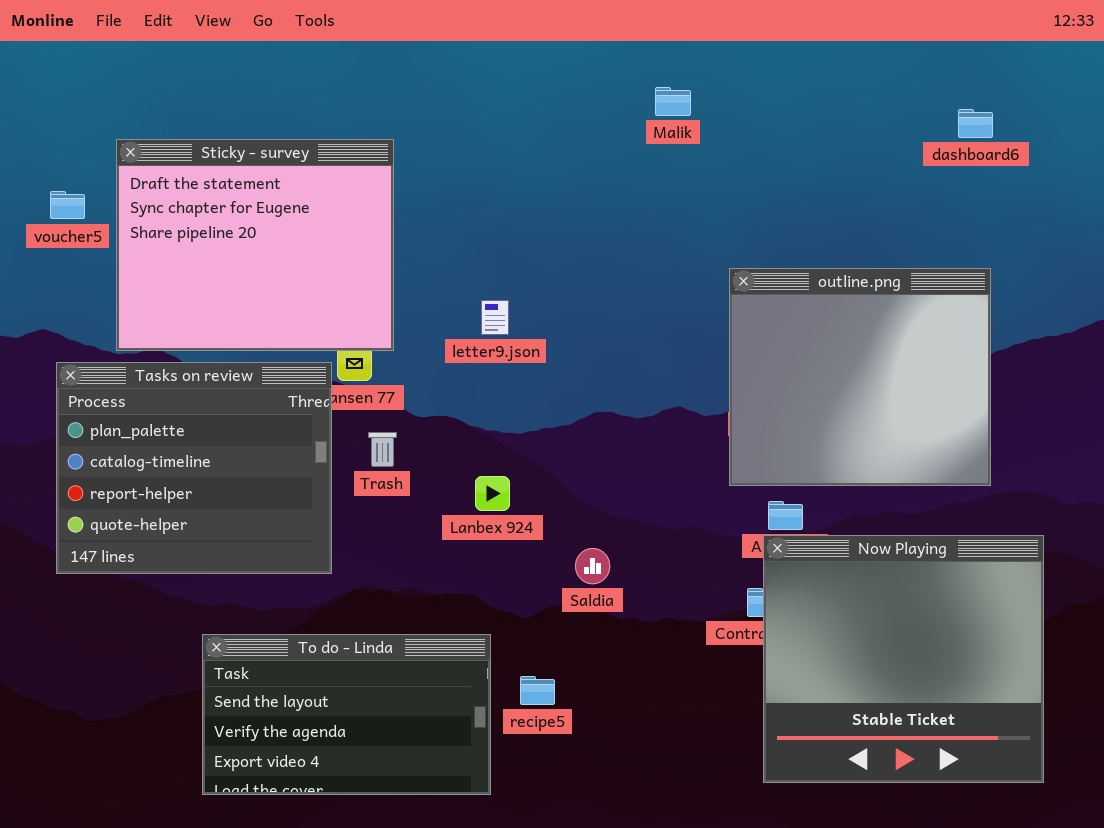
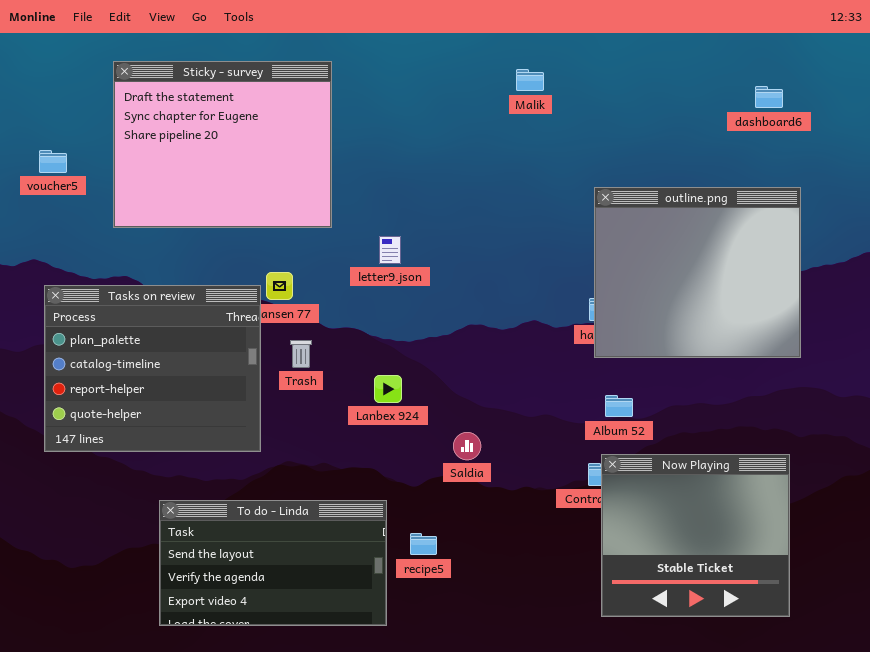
Sticky - survey: [116,139,394,351] -> [113,61,332,228], moved
outline.png: [729,268,991,486] -> [594,187,801,358], moved
Now Playing: [763,535,1044,783] -> [601,454,790,617], resized

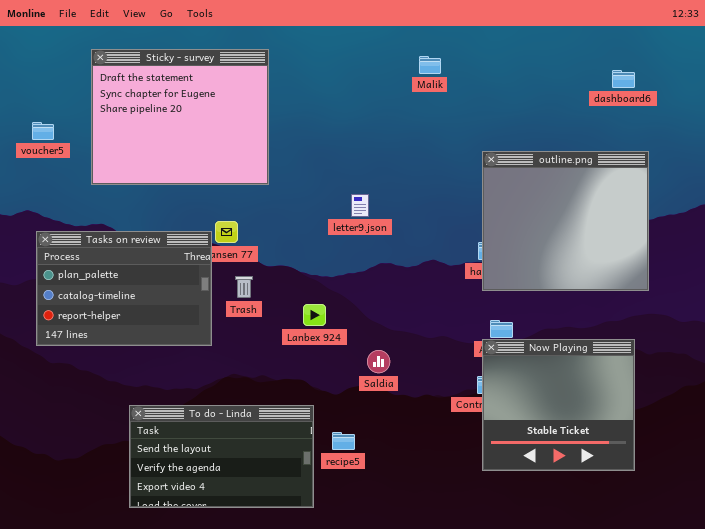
letter9.json: [379,236,401,264] -> [351,194,369,217], moved
Tasks on review: [44,285,261,452] -> [36,231,212,346], resized
Now Playing: [601,454,790,617] -> [482,339,635,471], moved

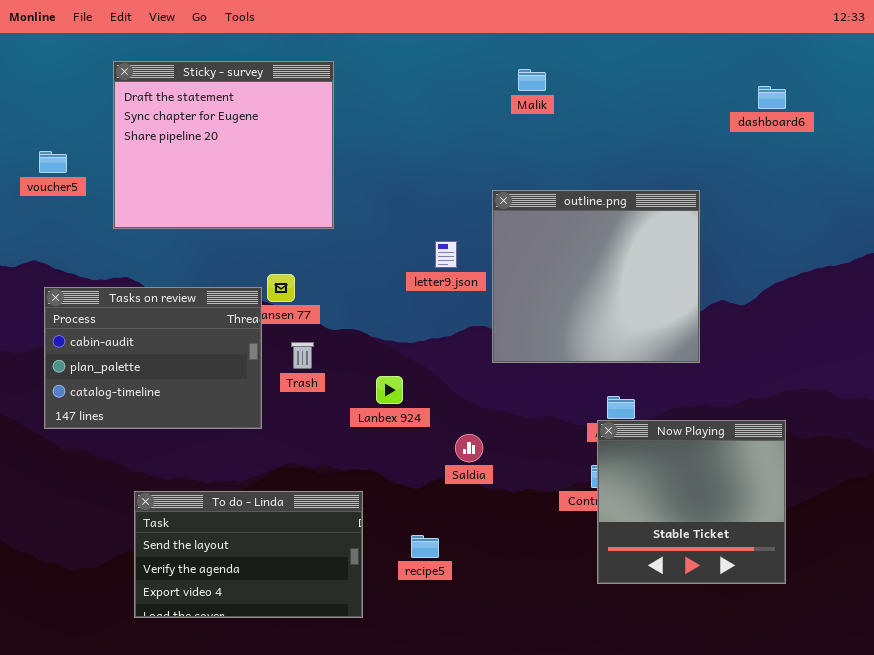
outline.png: [482,151,649,291] -> [492,190,700,363], moved
Tasks on review: [36,231,212,346] -> [44,287,262,429], scrolled up 1 row
To do - Linda: [129,405,314,508] -> [134,491,363,618], moved

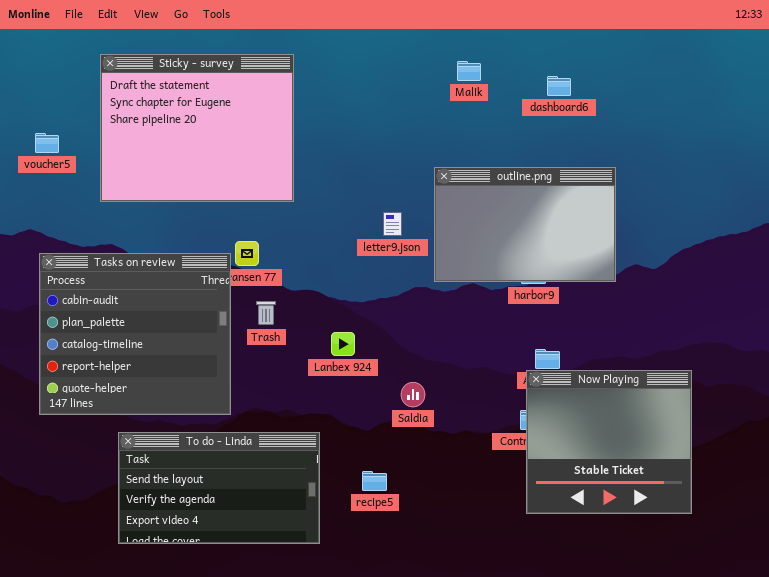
dashboard6: [758,86,786,109] -> [547,76,571,96], moved
outline.png: [492,190,700,363] -> [434,167,616,282], resized
Tasks on review: [44,287,262,429] -> [39,253,231,415], resized

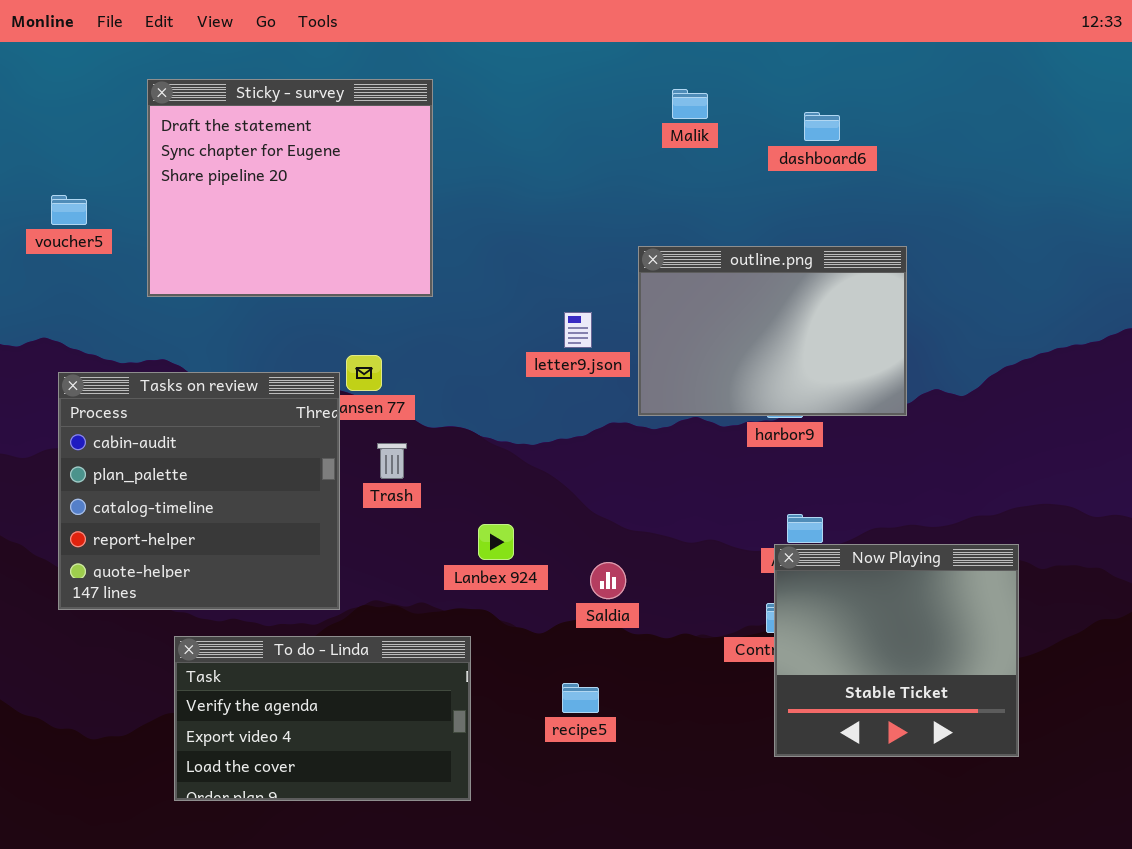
Lanbex 924: [331,332,355,356] -> [478,524,514,560], moved
To do - Linda: [118,432,320,544] -> [174,636,471,801], scrolled down 1 row
recipe5: [362,471,387,491] -> [562,683,599,713], moved

